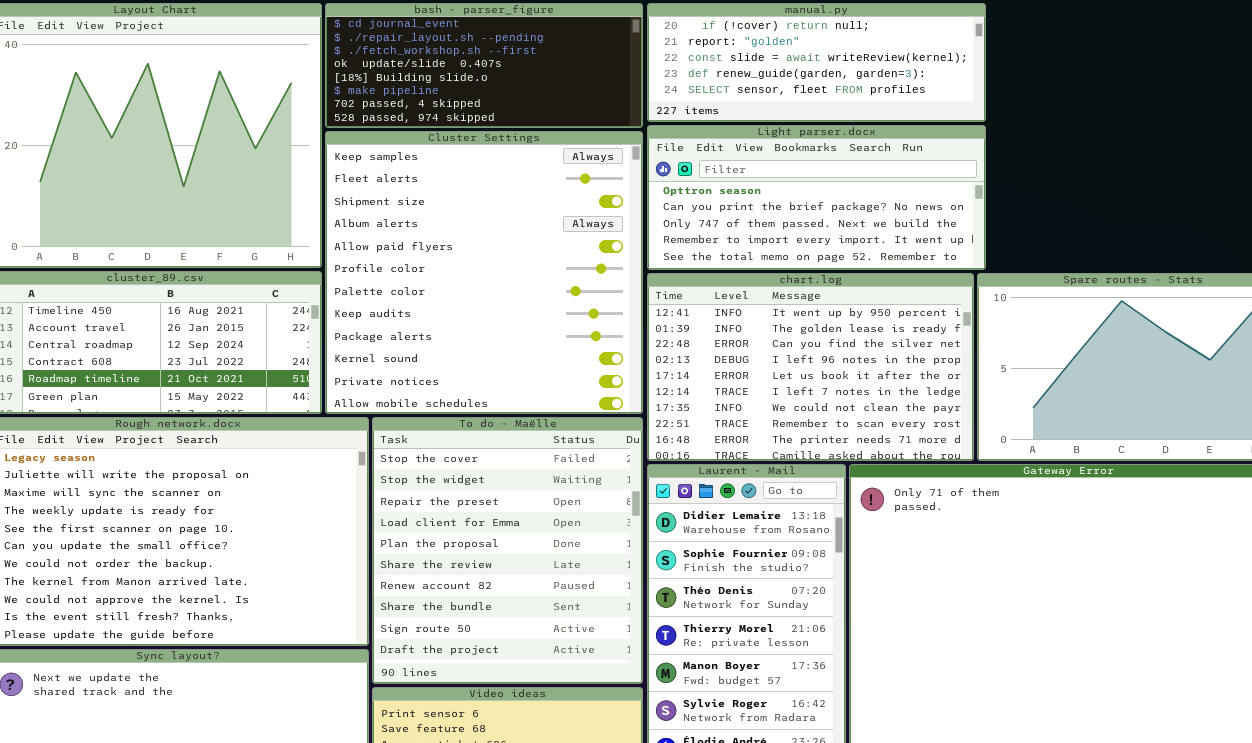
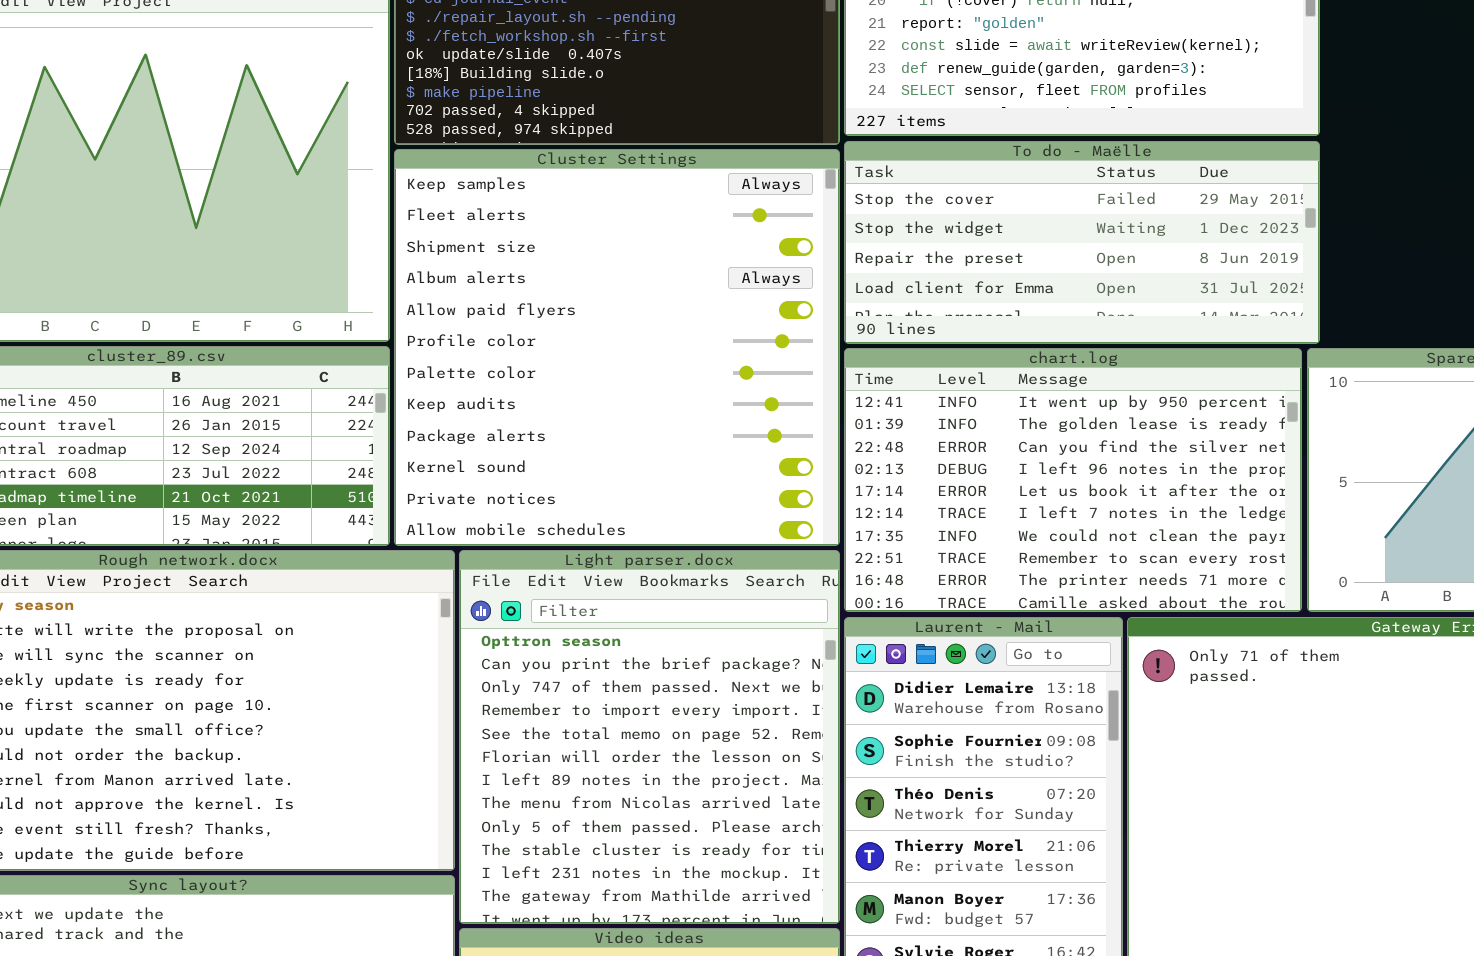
Light parser.docx: [647,125,986,270] -> [459,550,840,924], moved, resized
To do - Maëlle: [372,417,643,684] -> [844,141,1320,344], moved, resized

